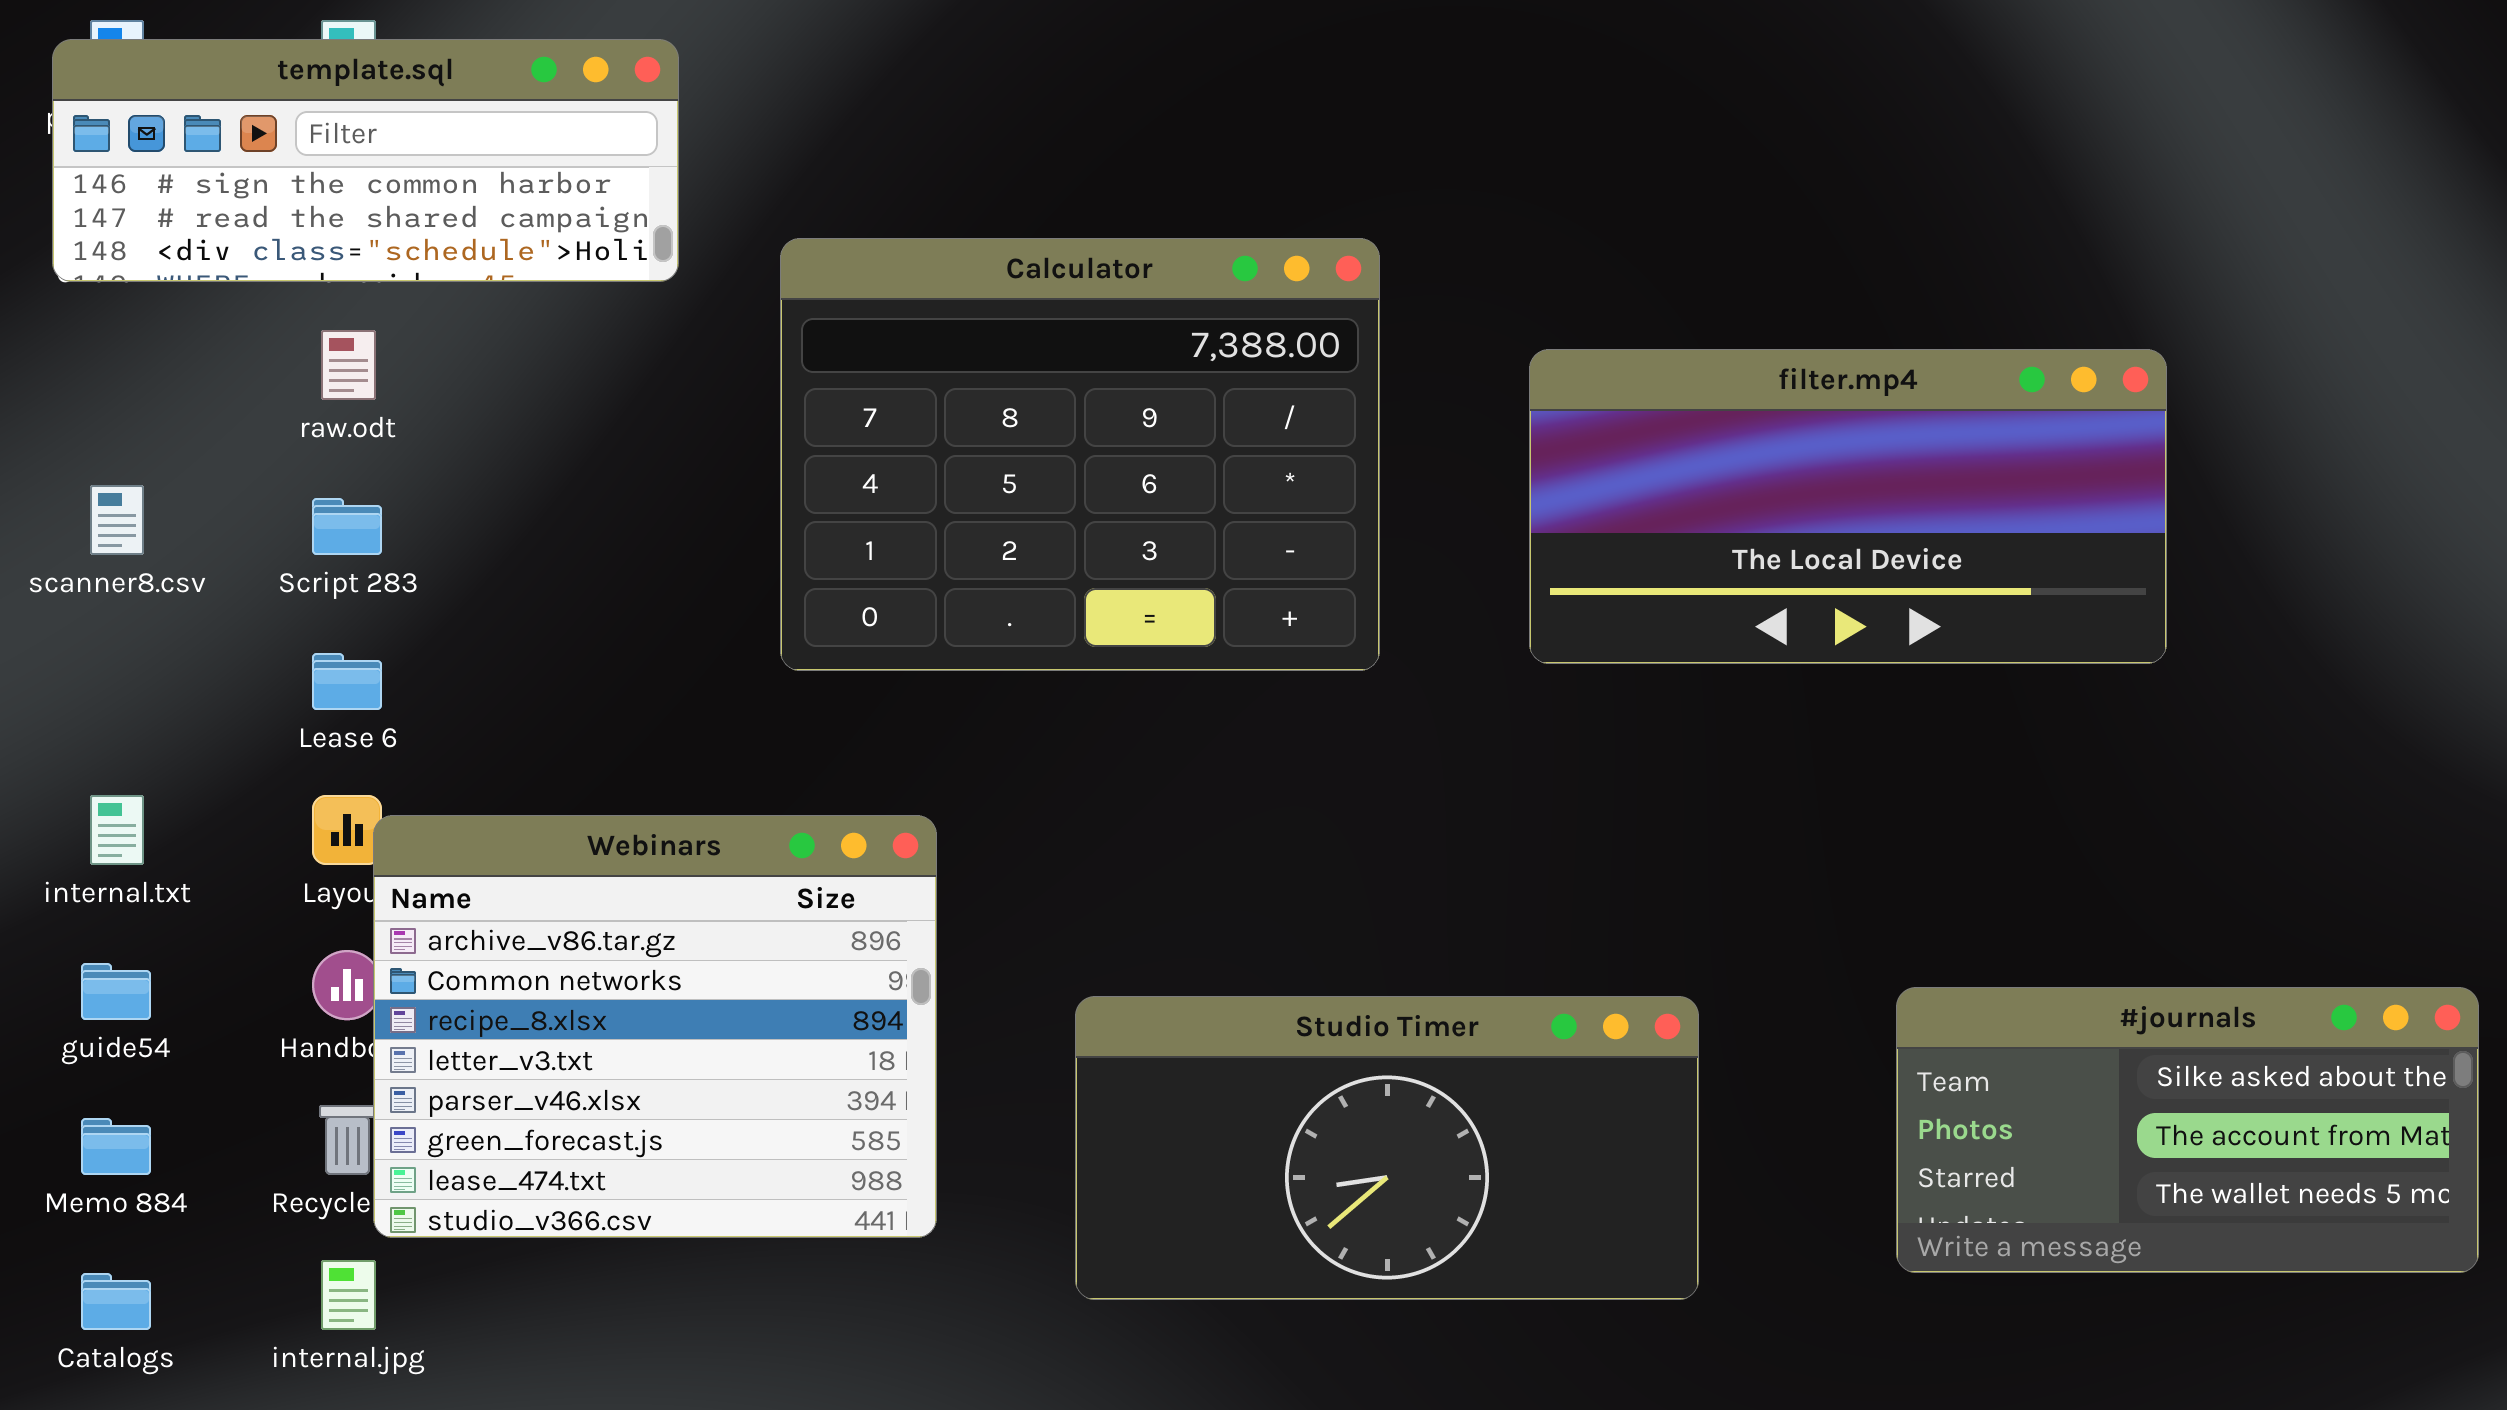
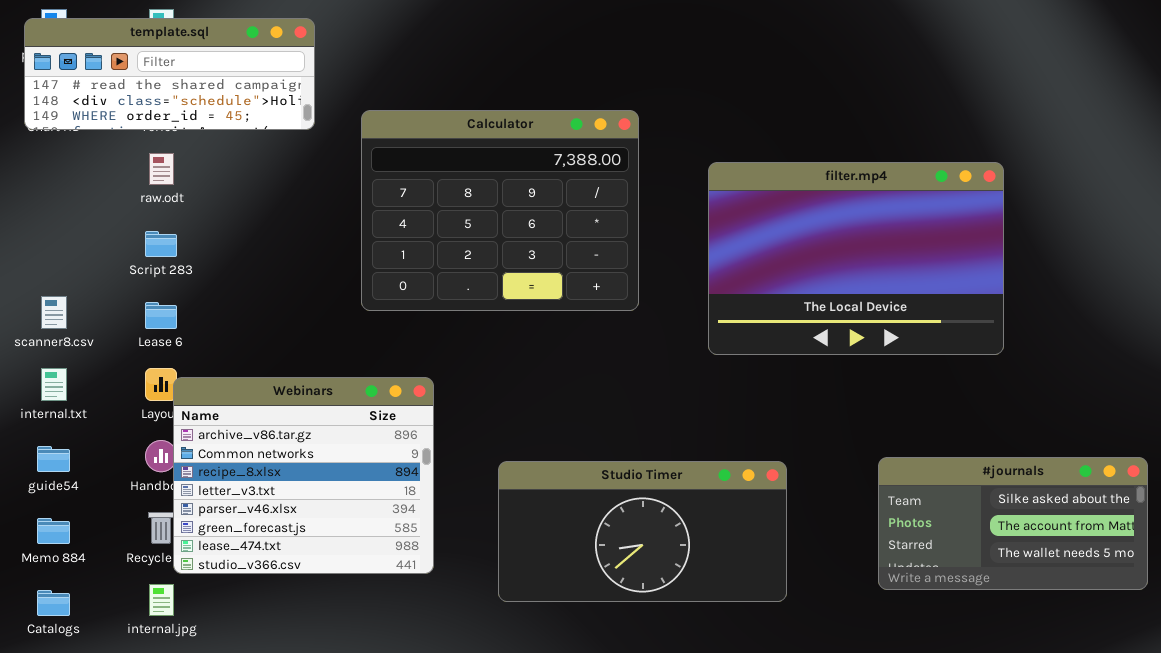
template.sql: [52,39,679,282] -> [24,18,315,130], scrolled down 1 row
filter.mp4: [1529,349,2167,664] -> [708,162,1004,355], resized
scanner8.csv: [90,485,144,555] -> [41,296,67,329], moved

